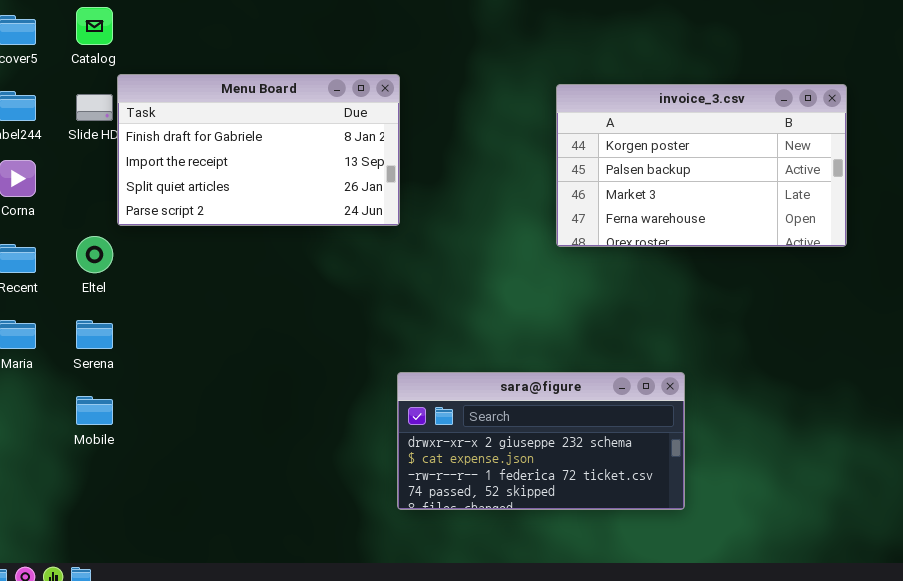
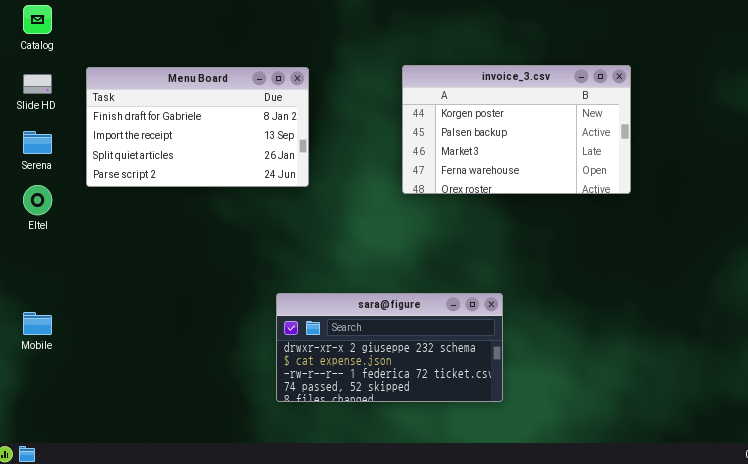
Menu Board: [117,74,400,226] -> [86,67,309,187], moved
Serena: [76,320,113,349] -> [23,131,52,154], moved

